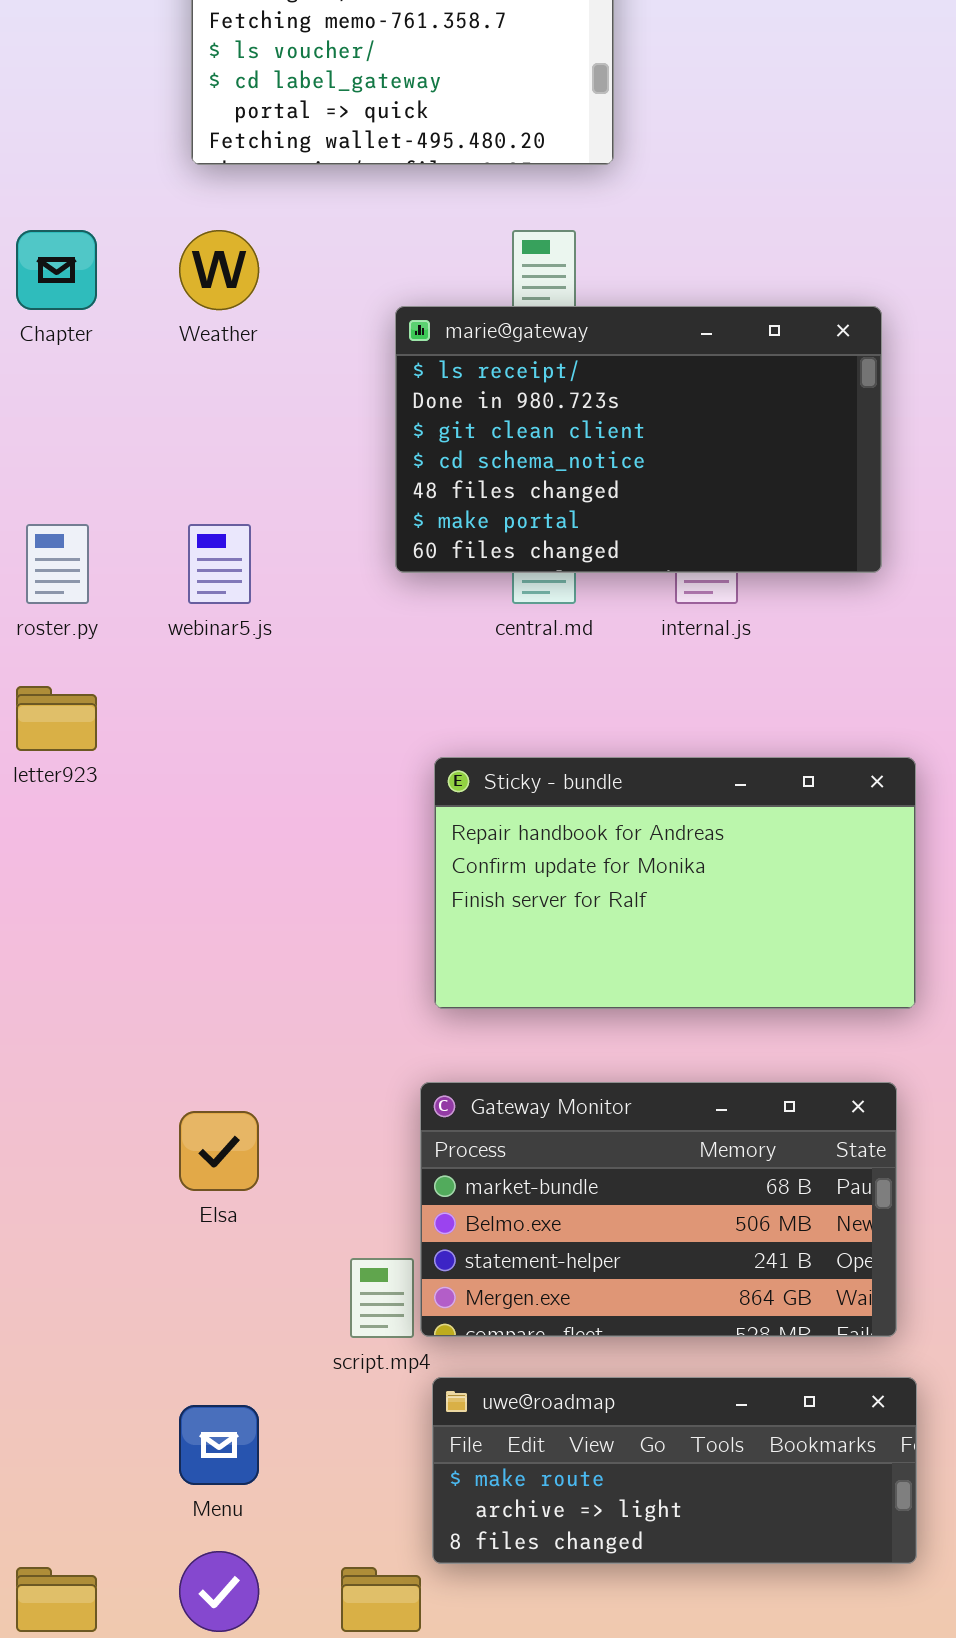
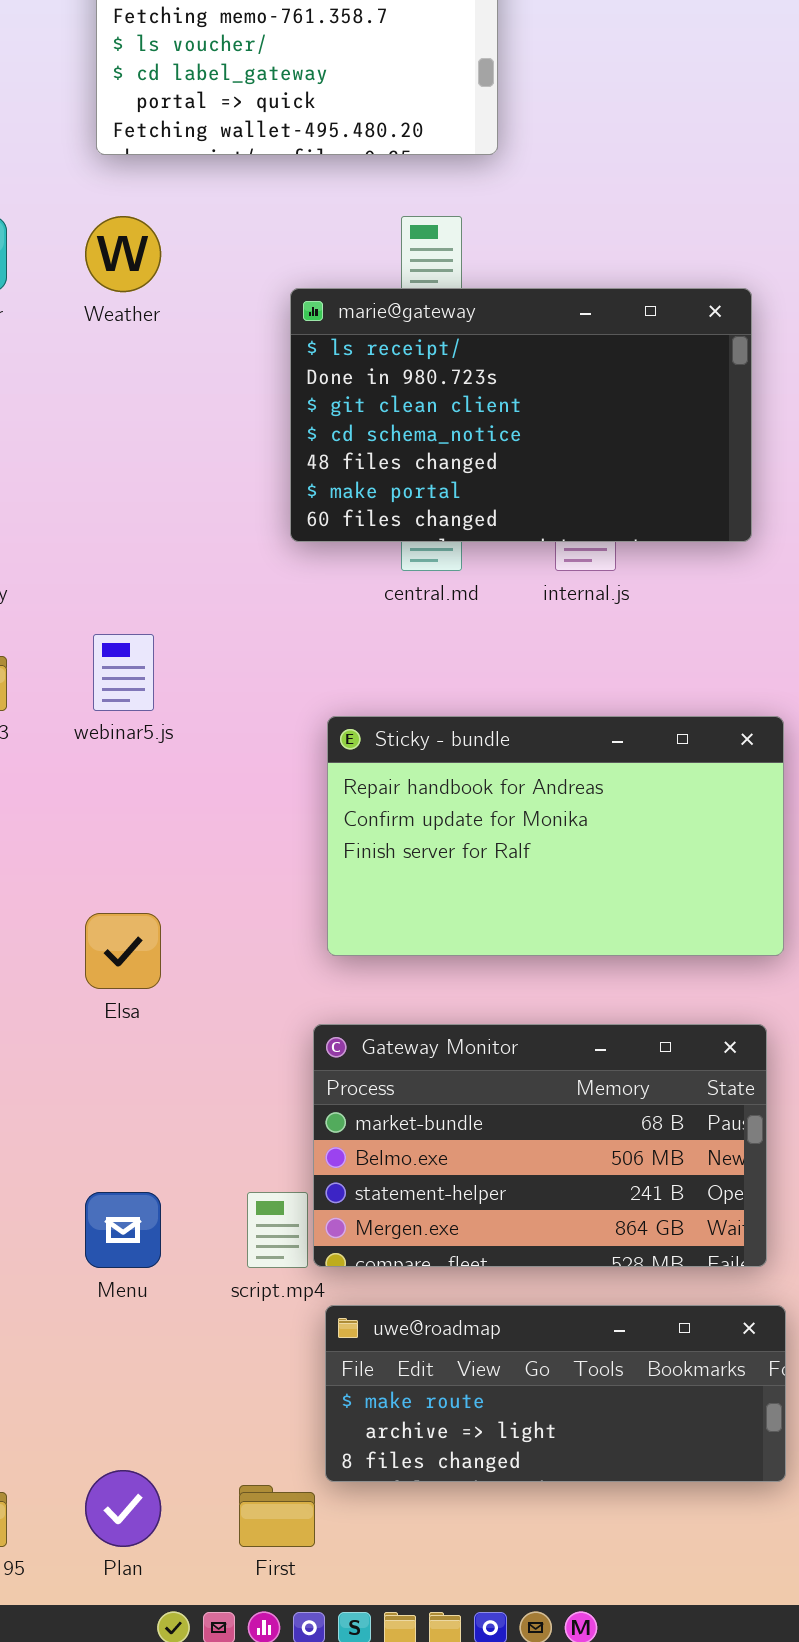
webinar5.js: [188,524,251,604] -> [93,634,154,711], moved
Elsa: [179,1111,259,1191] -> [85,913,161,989], moved
Menu: [179,1405,259,1485] -> [85,1192,161,1268], moved

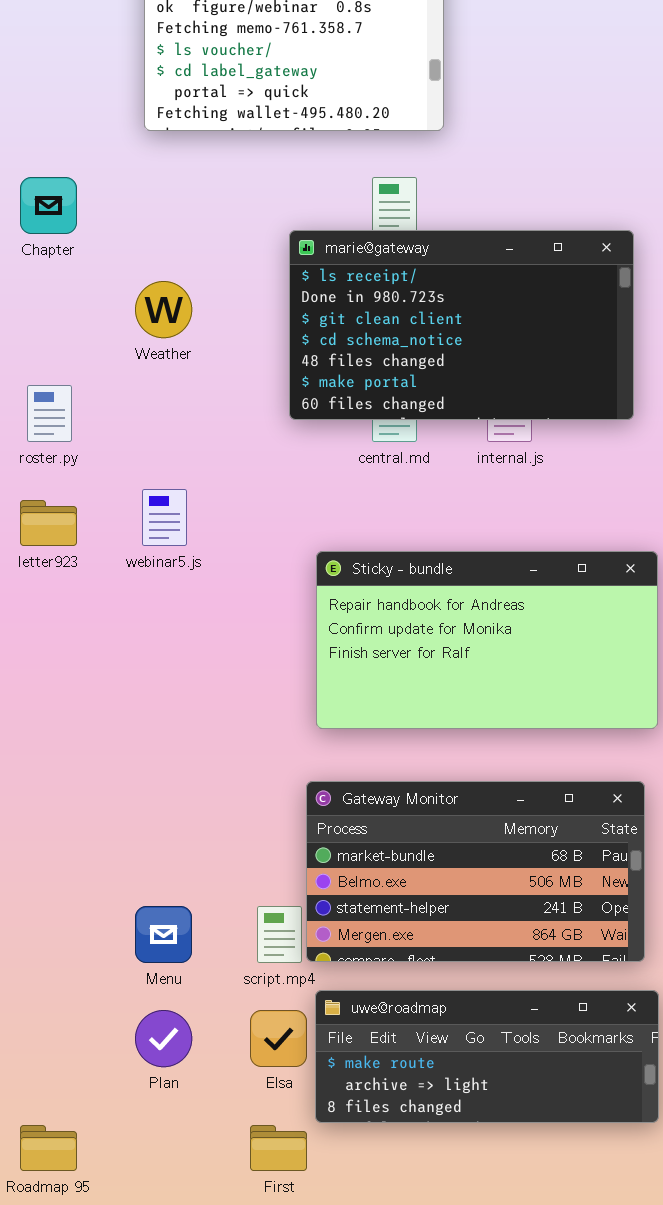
Weather: [85,216,161,292] -> [135,281,192,338], moved
Elsa: [85,913,161,989] -> [250,1010,307,1067], moved
Plan: [85,1470,161,1547] -> [135,1010,192,1067], moved

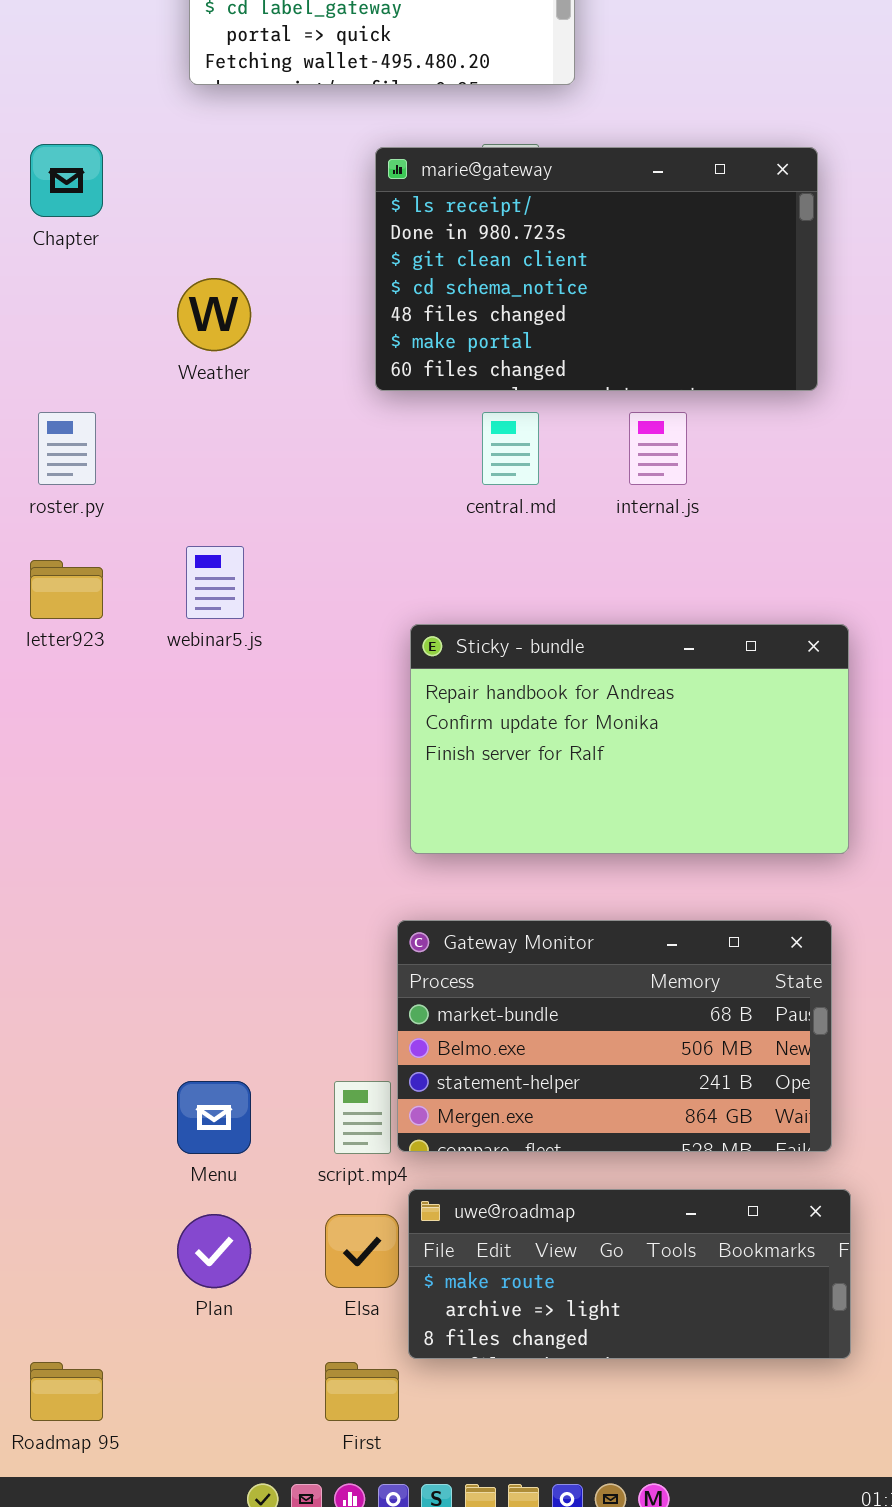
marie@gateway: [289,230,634,420] -> [375,147,818,391], moved

